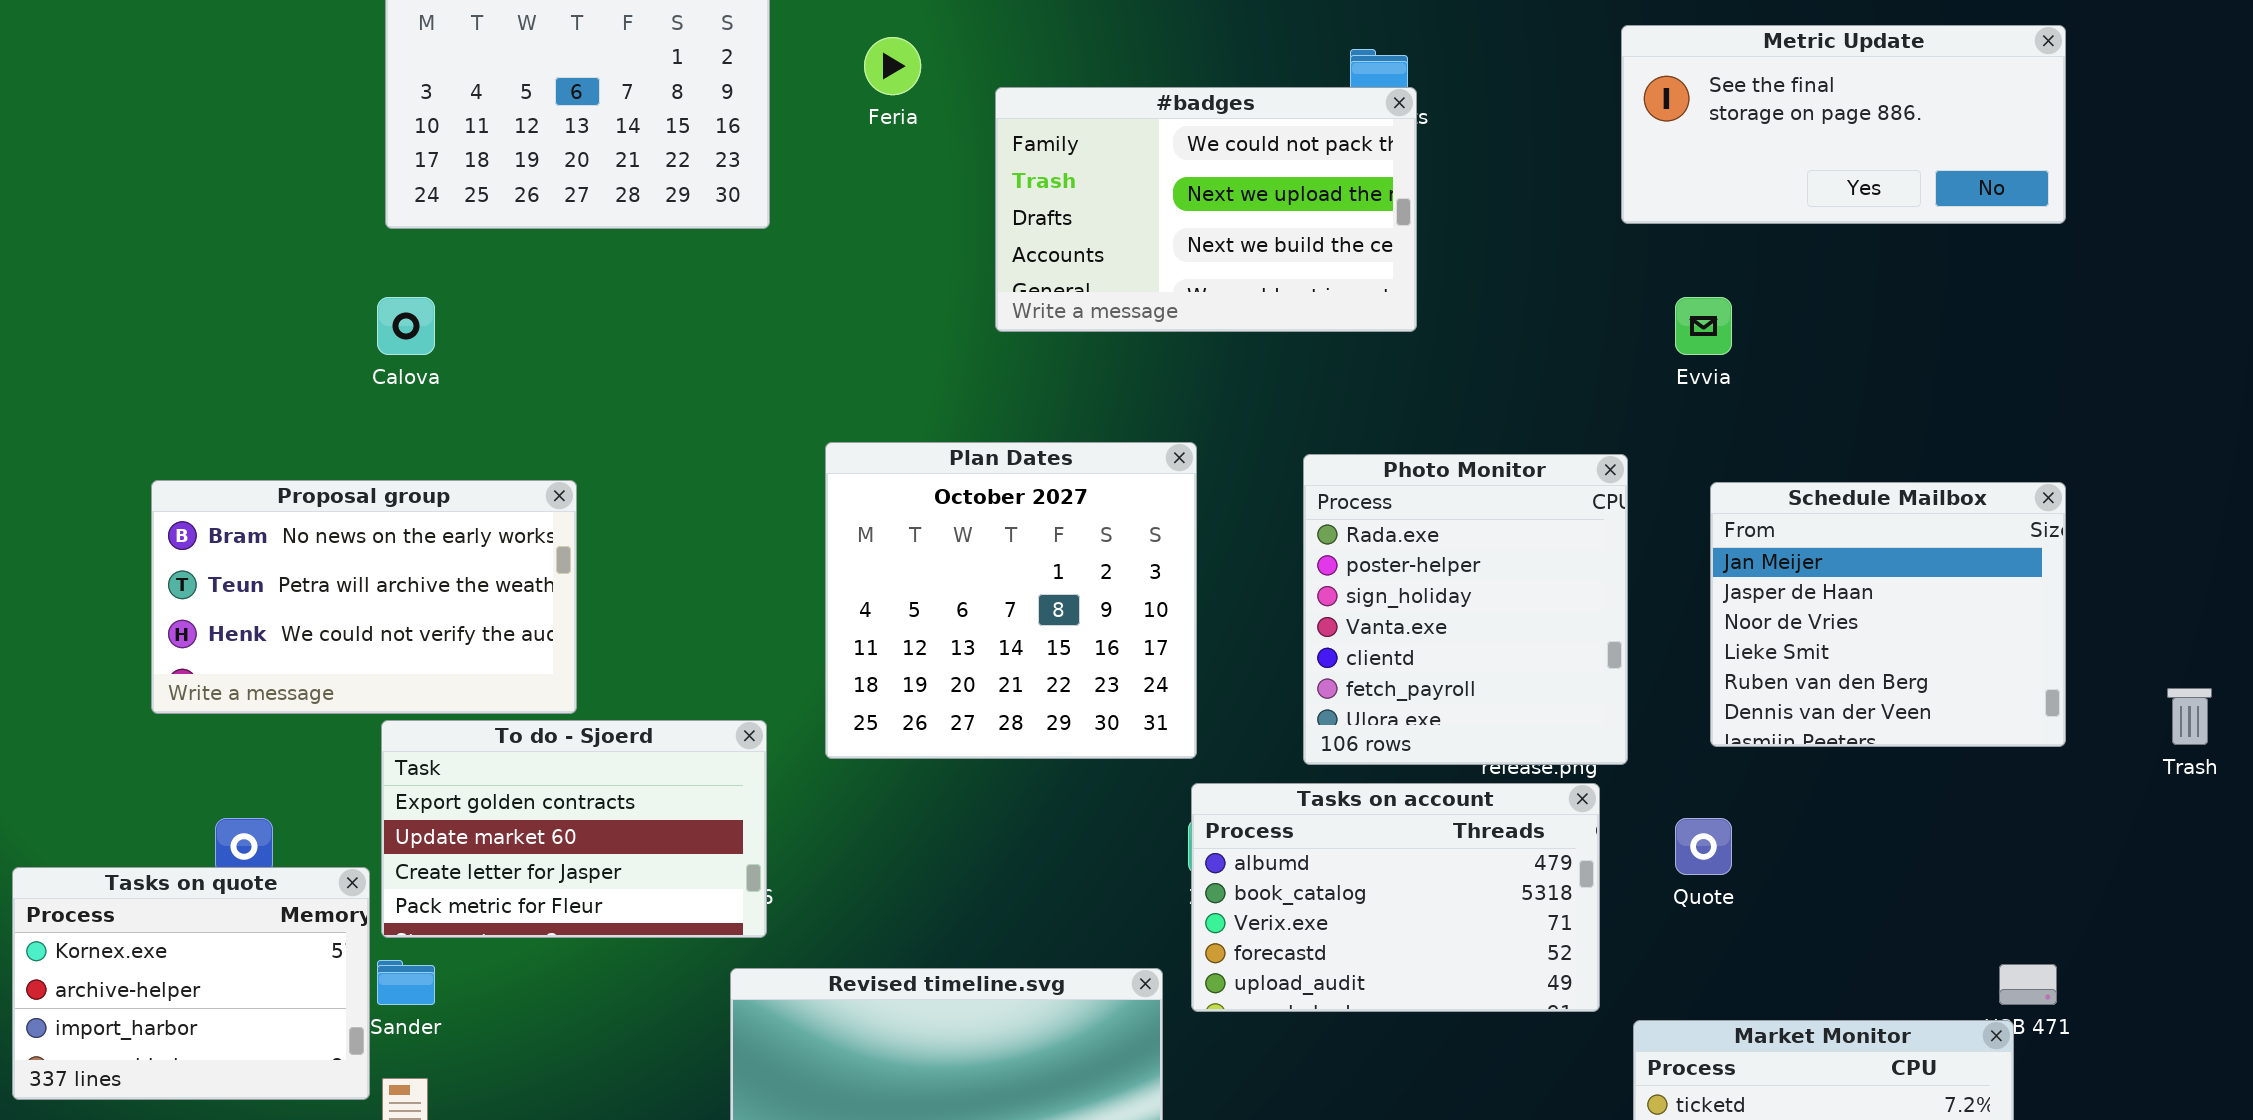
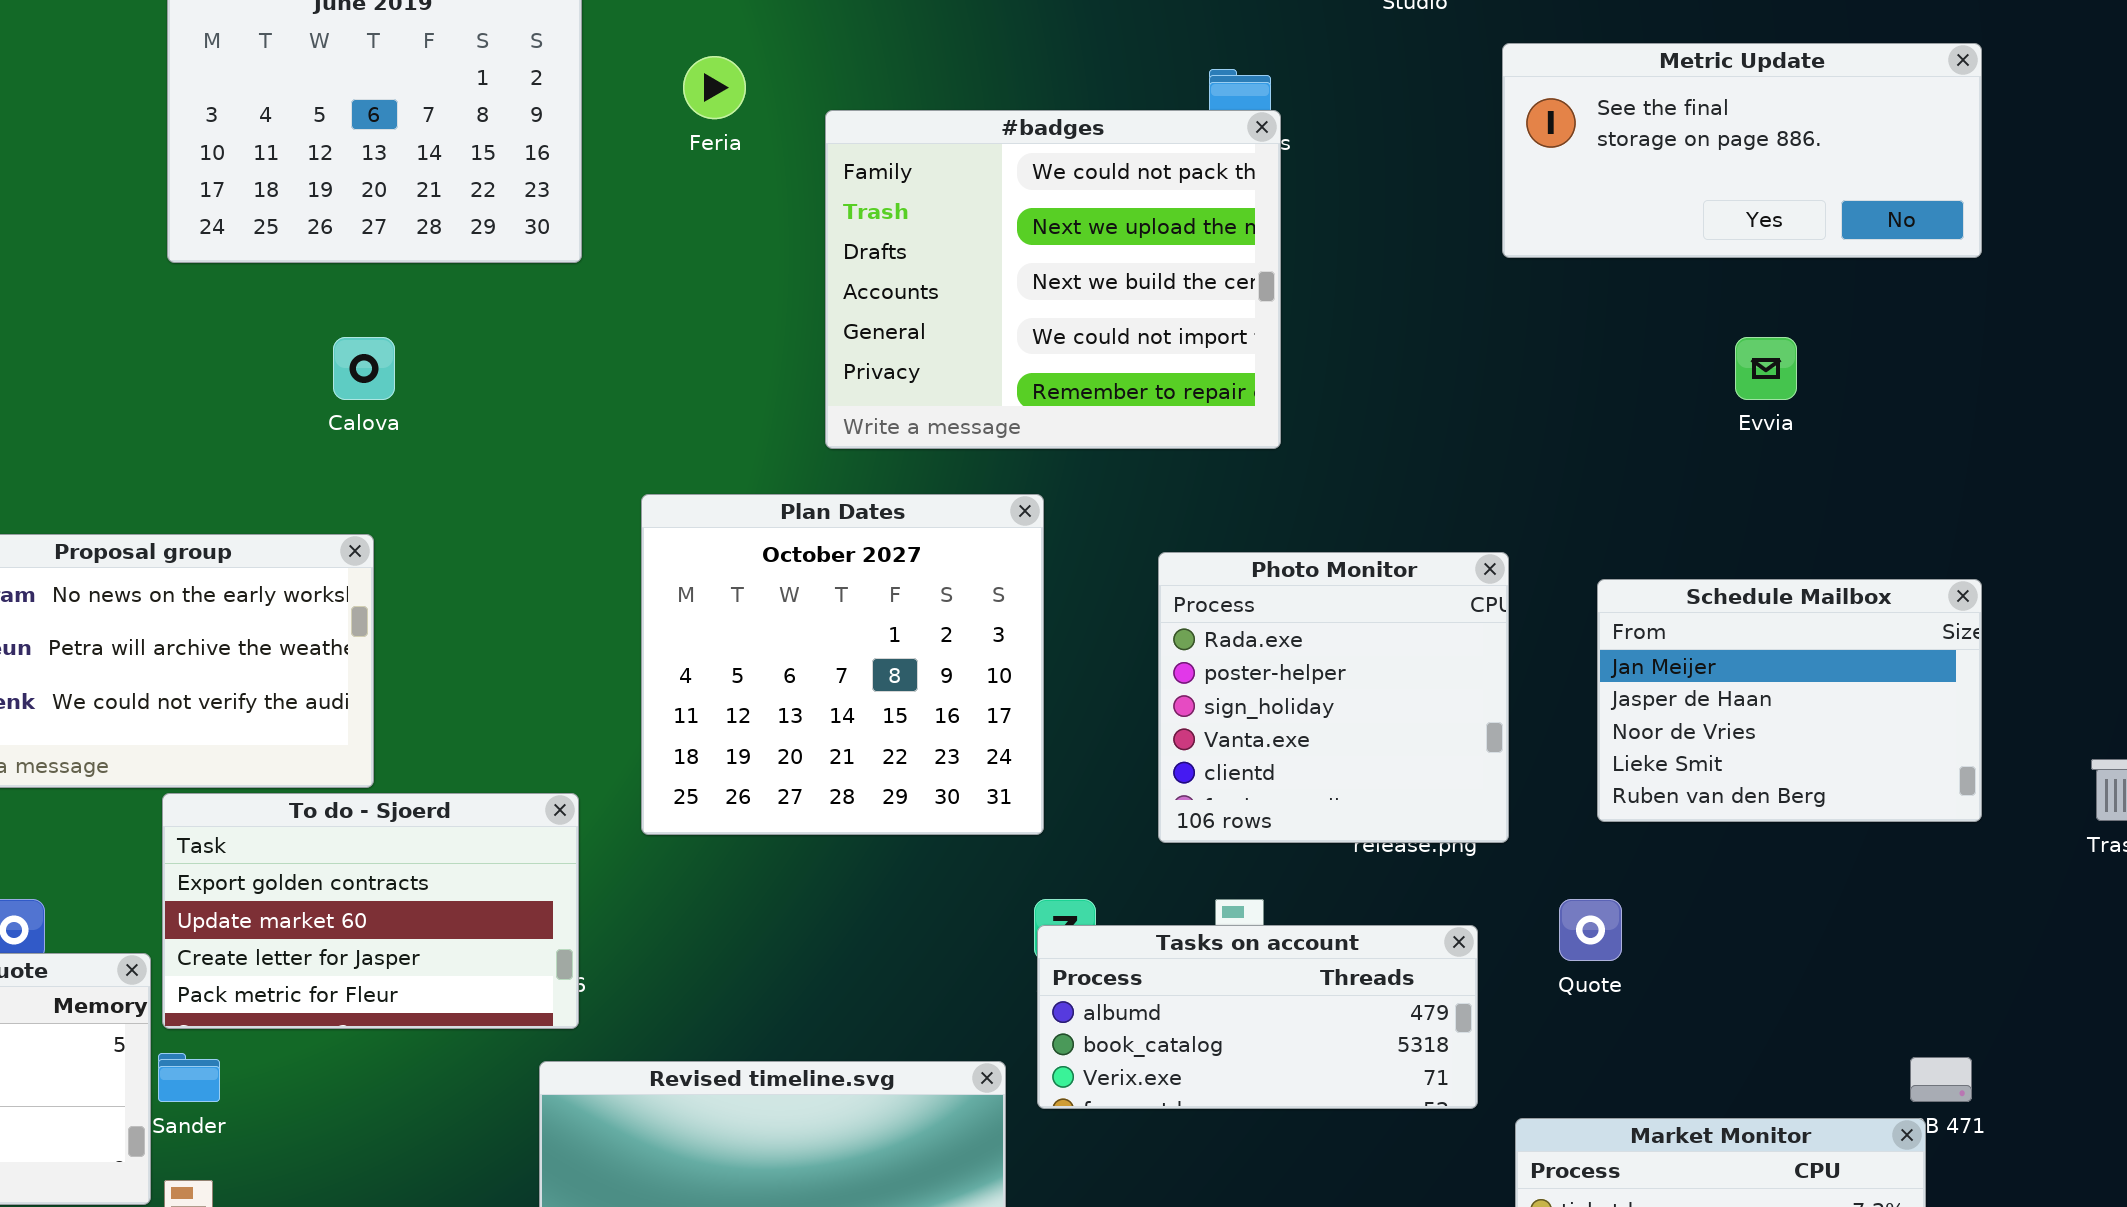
#badges: [995,87,1417,332] -> [825,110,1281,449], resized
Calova: [377,297,435,355] -> [333,337,395,400], moved
Evvia: [1675,297,1732,355] -> [1735,337,1797,400], moved
Photo Monitor: [1303,454,1628,765] -> [1158,552,1509,843], resized
Schedule Mailbox: [1710,482,2066,747] -> [1597,579,1982,822], resized
Tasks on account: [1191,783,1600,1012] -> [1037,925,1478,1109], resized

